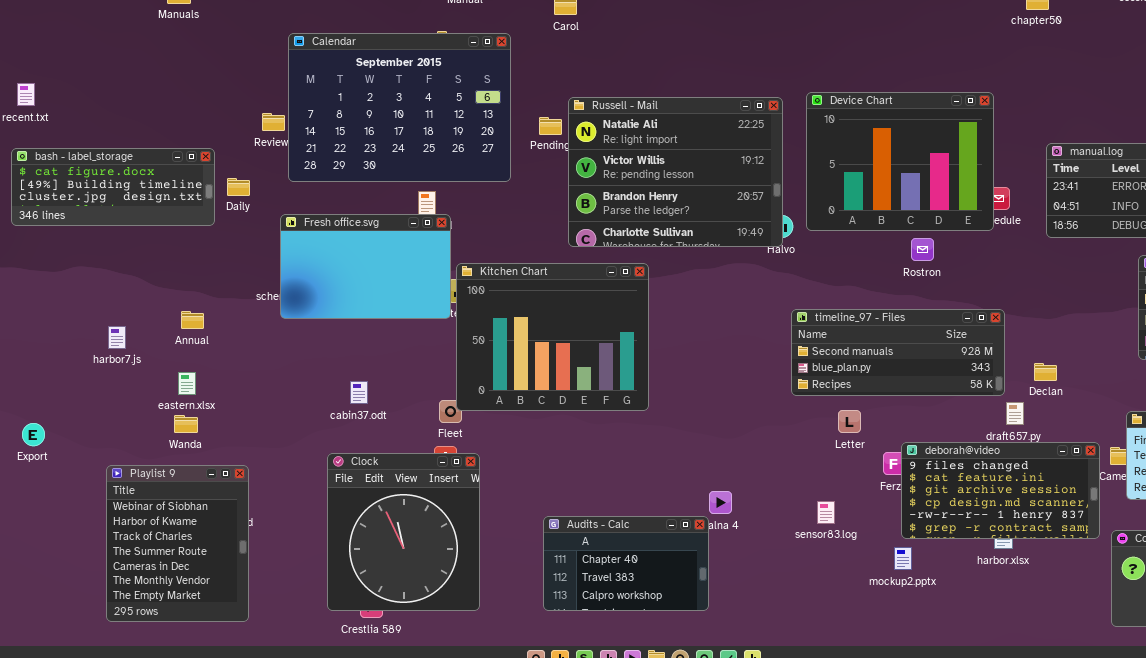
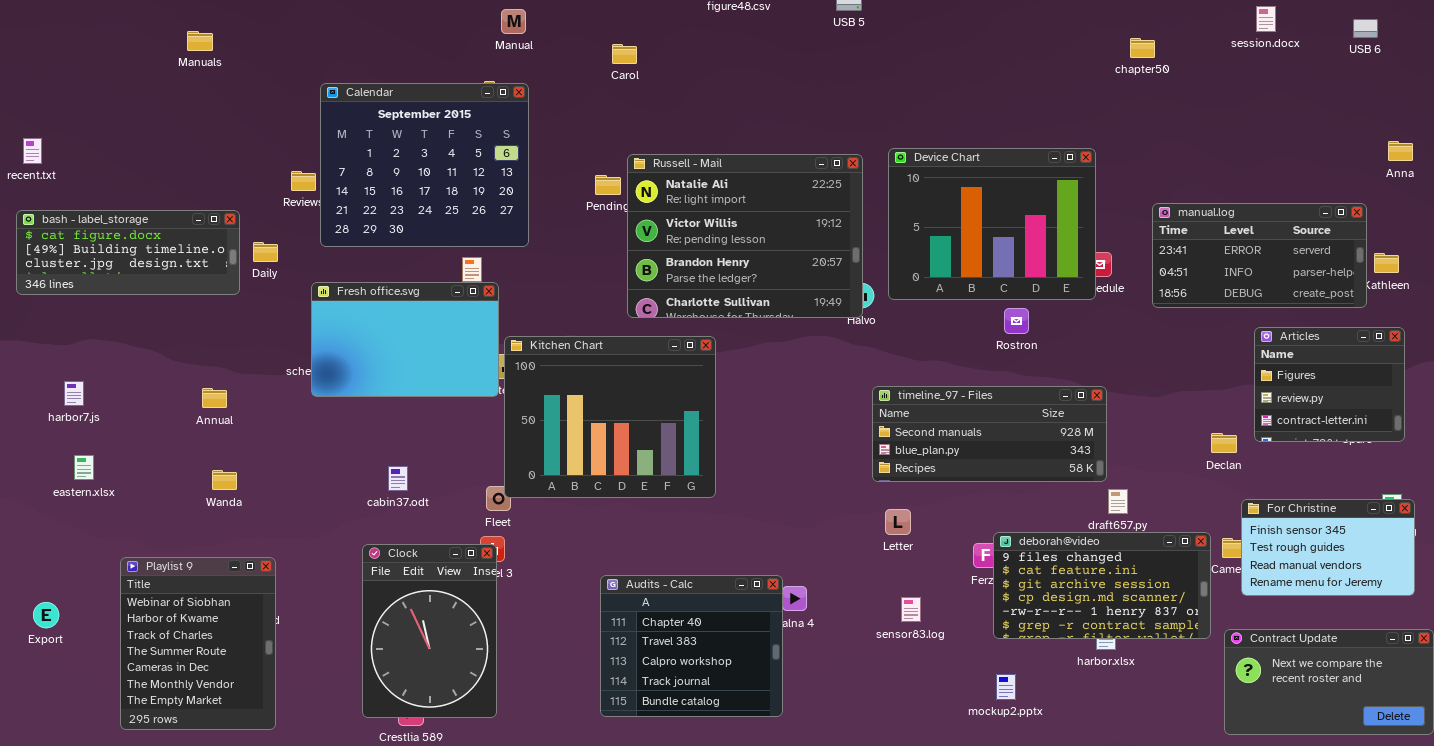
Calendar: [288,33,511,182] -> [320,83,529,247], resized
harbor7.js: [108,326,126,349] -> [64,381,84,406], moved
Declan: [1034,363,1057,381] -> [1211,433,1237,453], moved
eastern.xlsx: [178,372,196,395] -> [74,455,94,480], moved
Letter: [838,410,861,433] -> [885,509,911,535], moved
Wanda: [174,415,198,433] -> [212,470,237,490], moved
Export: [22,423,45,446] -> [33,602,59,628], moved
Clock: [327,453,480,611] -> [362,544,497,718], resized
Audits - Calc: [543,516,709,611] -> [600,575,783,717], resized
mockup2.pptx: [894,547,912,570] -> [996,674,1016,700], moved

